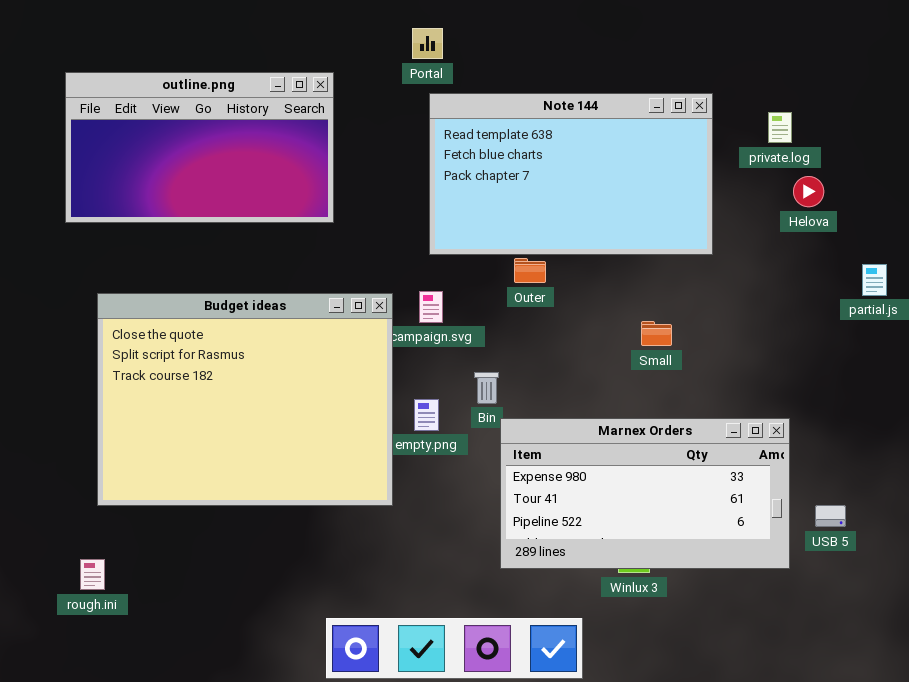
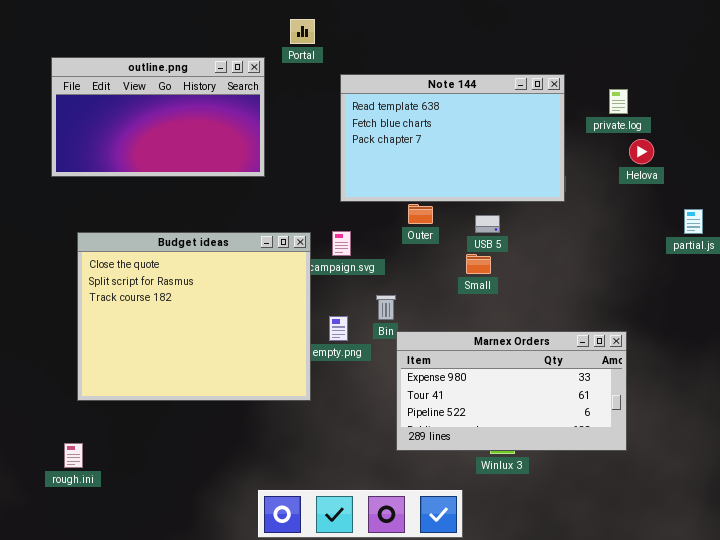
Portal: [412,28,443,59] -> [290,19,315,44], moved
Small: [641,321,672,346] -> [466,254,491,274], moved
USB 5: [815,505,846,527] -> [475,215,500,233], moved

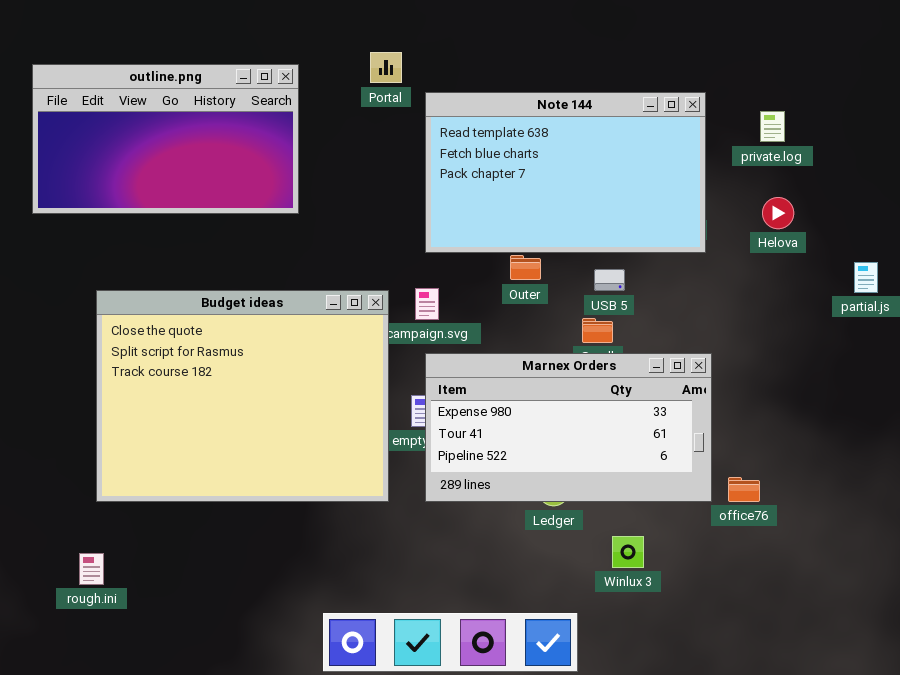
Portal: [290,19,315,44] -> [370,52,402,83], moved
outline.png: [51,57,265,177] -> [32,64,299,214], moved
Helova: [629,139,654,164] -> [762,197,794,229], moved
Marnex Orders: [396,331,627,451] -> [425,353,712,502], moved

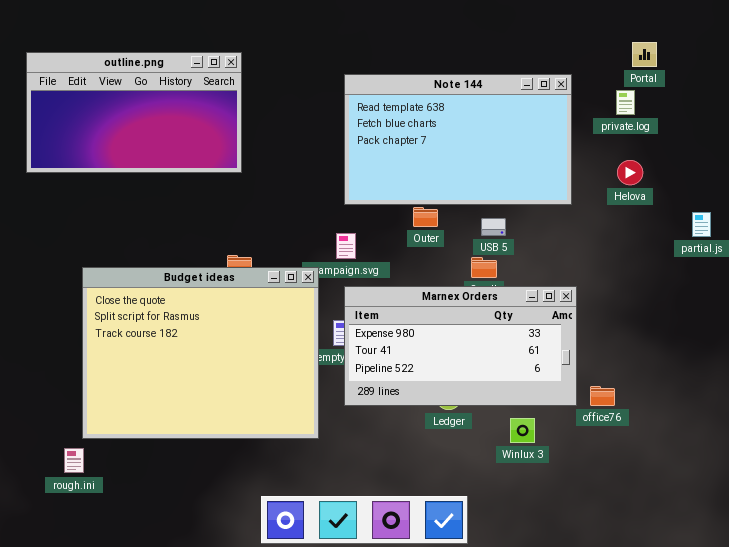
Portal: [370,52,402,83] -> [632,42,657,67], moved
Budget ideas: [96,290,389,502] -> [82,267,319,439], moved
Winlux 3: [612,536,644,568] -> [510,418,535,443], moved

